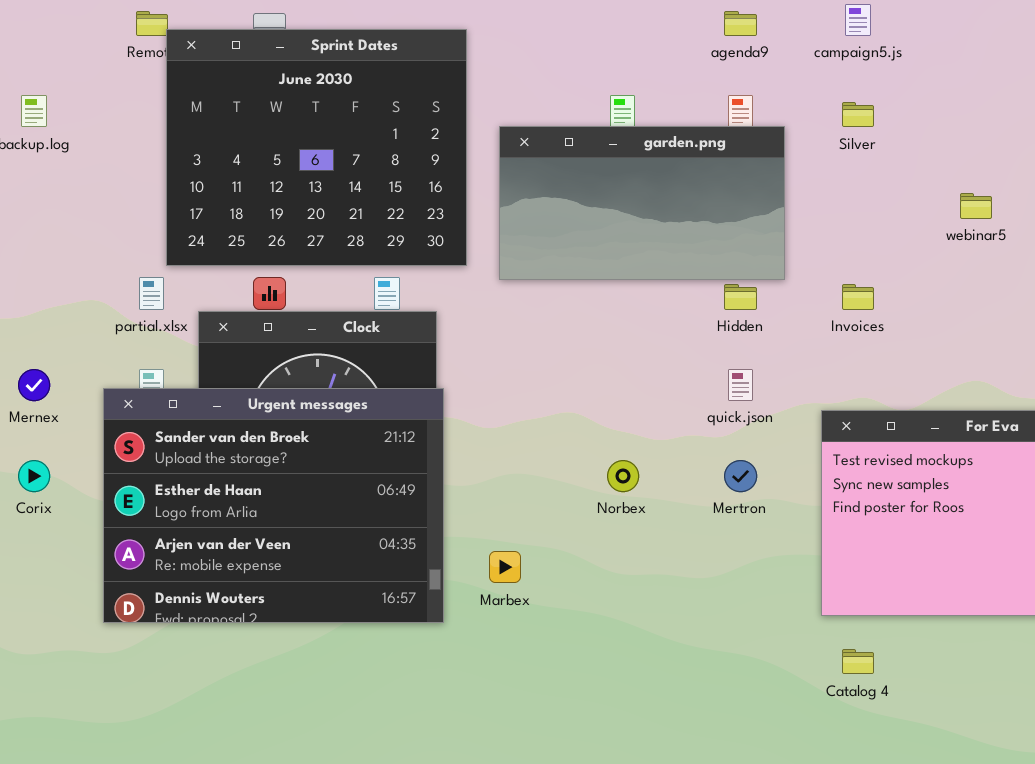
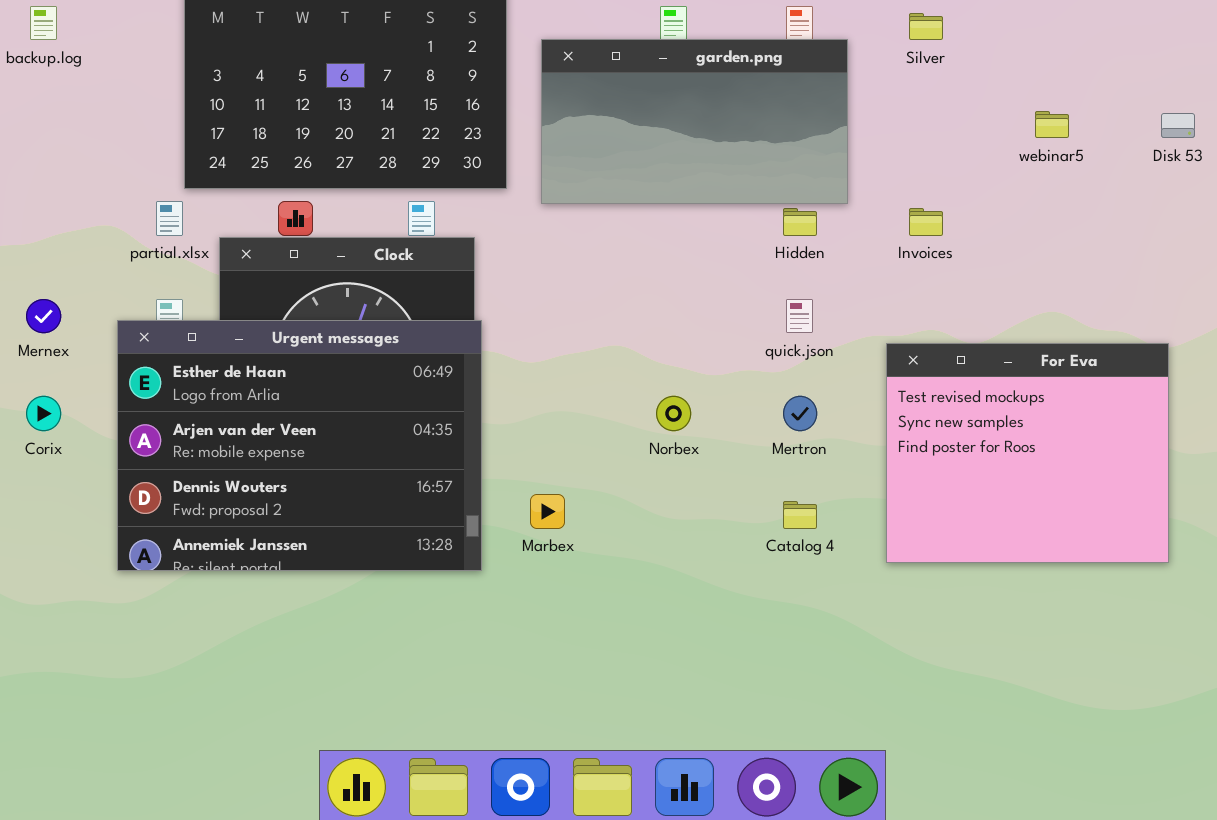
Urgent messages: [103,388,444,623] -> [117,320,482,571], scrolled down 1 row
Catalog 4: [842,649,874,674] -> [783,501,817,529], moved

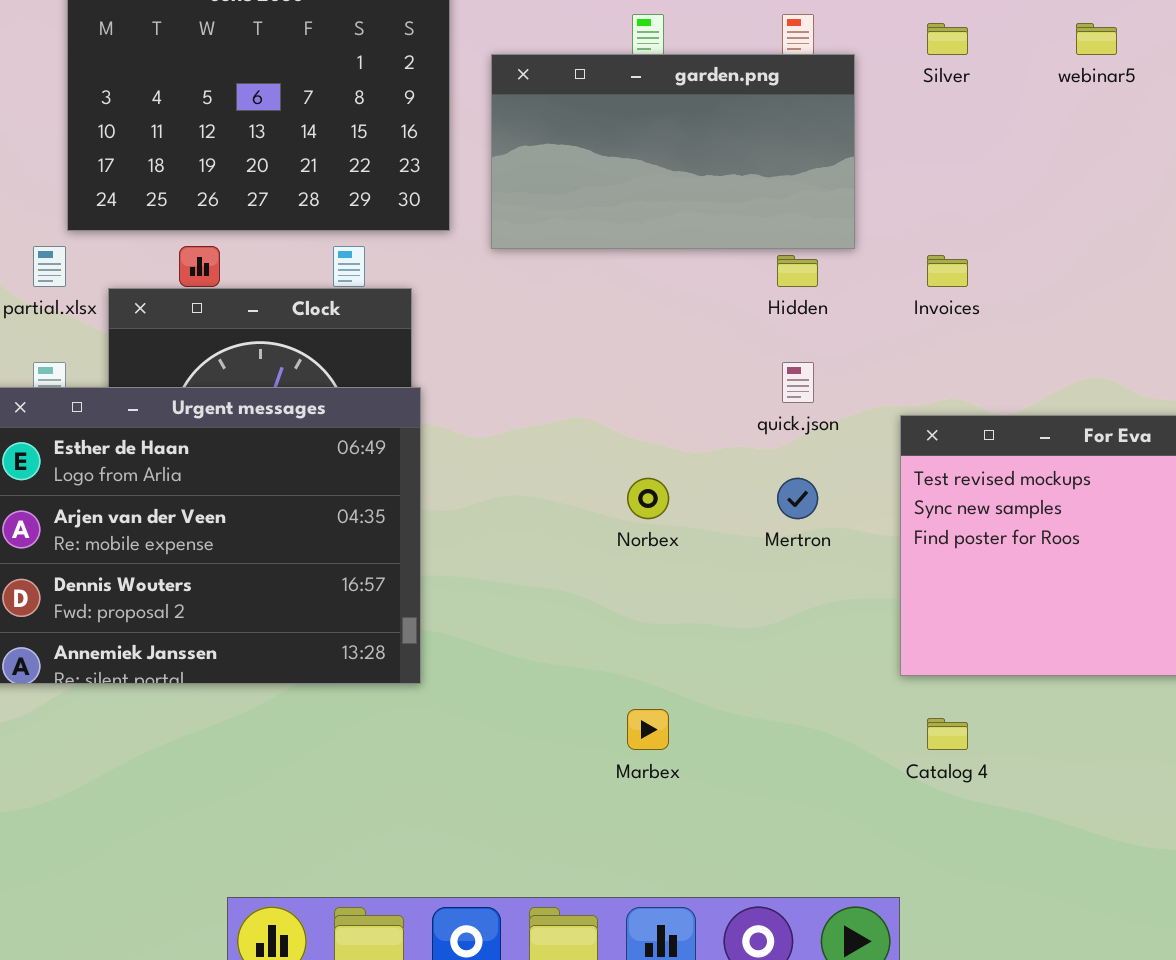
webinar5: [1035,111,1069,138] -> [1076,23,1117,55], moved
Marbex: [530,494,565,529] -> [627,709,669,750], moved
Catalog 4: [783,501,817,529] -> [927,718,968,750], moved

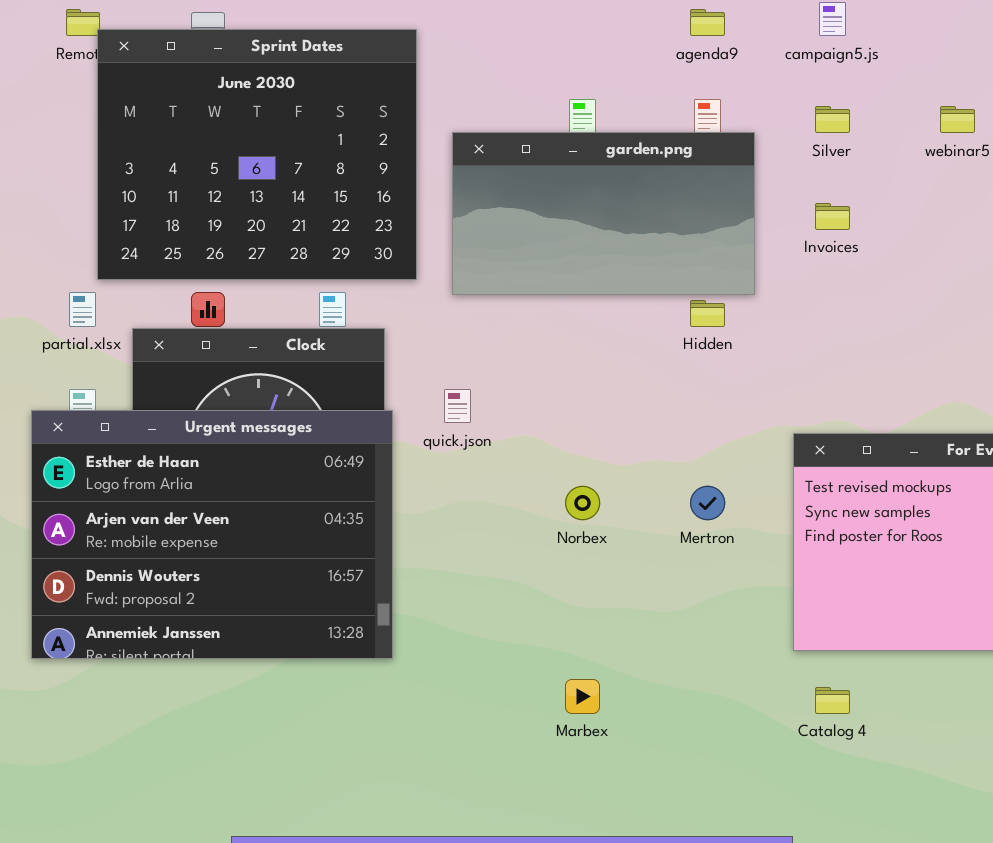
Invoices: [927,255,968,287] -> [815,203,850,230], moved
quick.json: [782,362,814,403] -> [444,389,471,423], moved

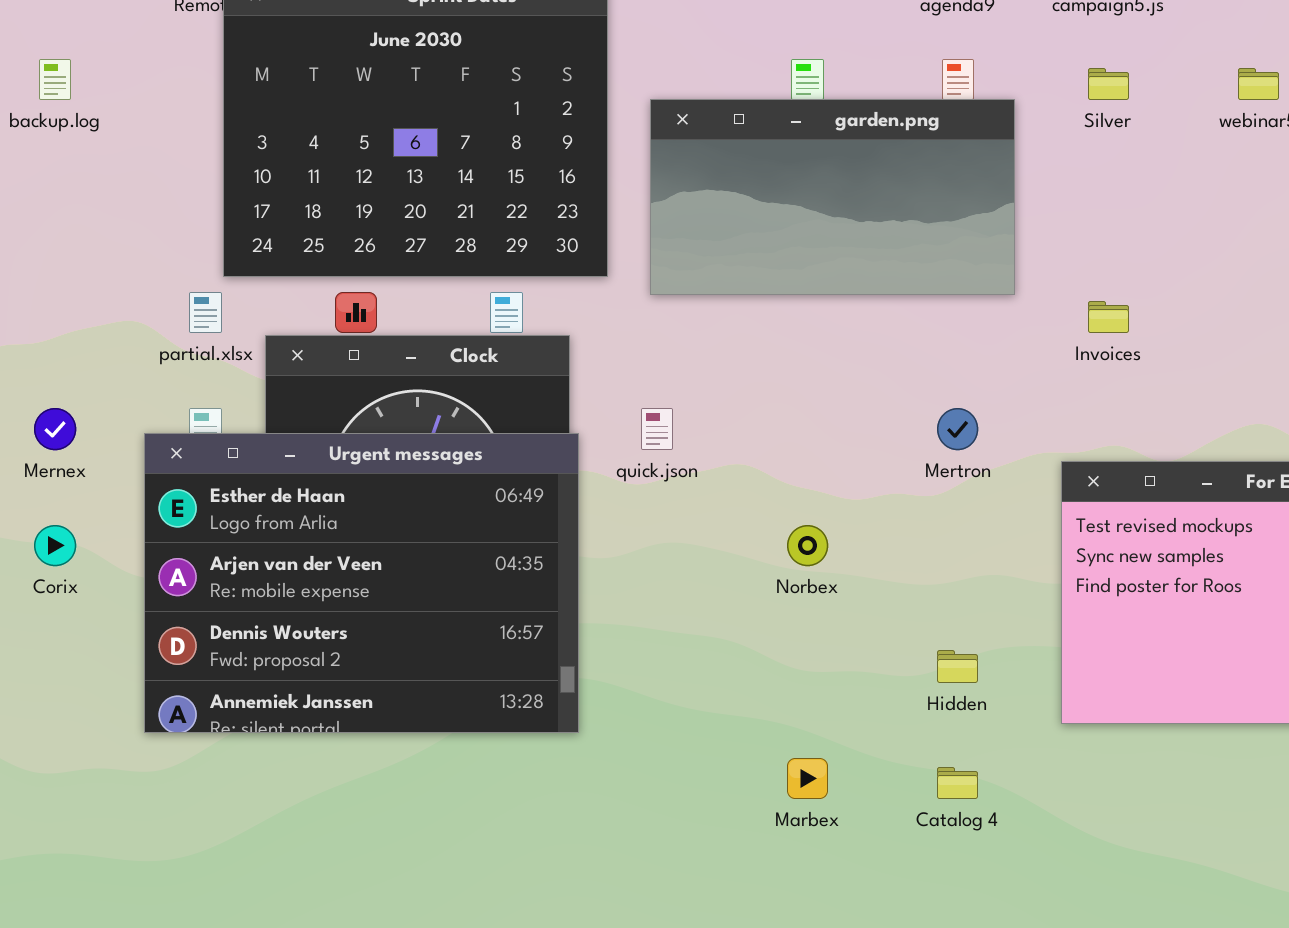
Invoices: [815,203,850,230] -> [1088,301,1129,333], moved
Hidden: [690,300,725,327] -> [937,650,978,683], moved
Mertron: [690,486,725,520] -> [937,408,978,450], moved
Catalog 4: [815,687,850,714] -> [937,767,978,799], moved

